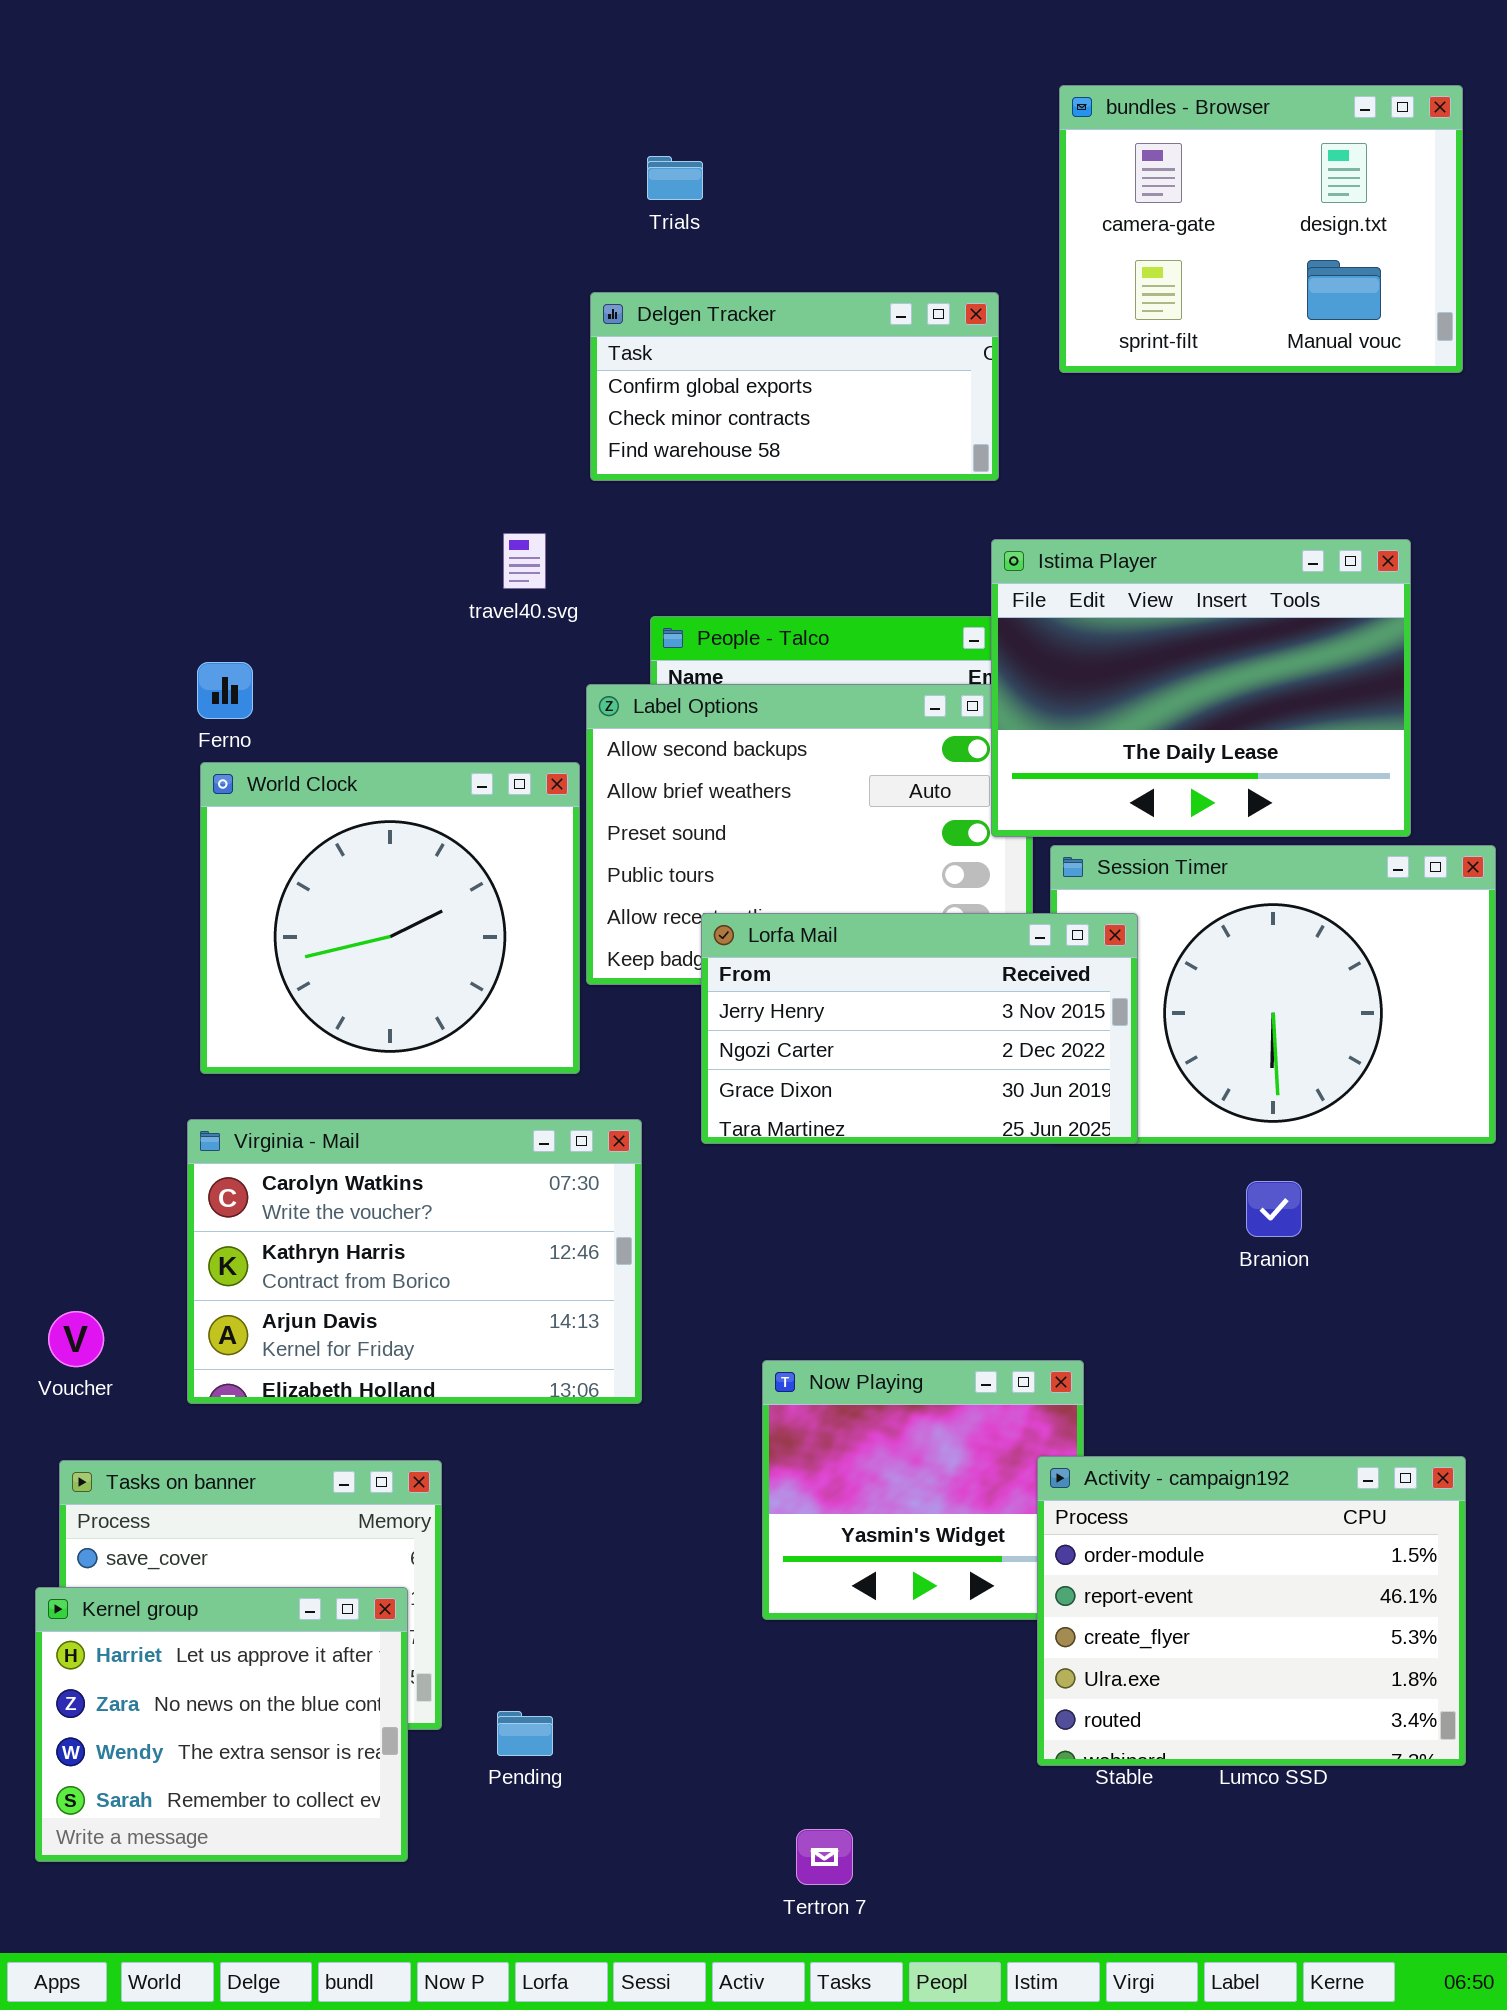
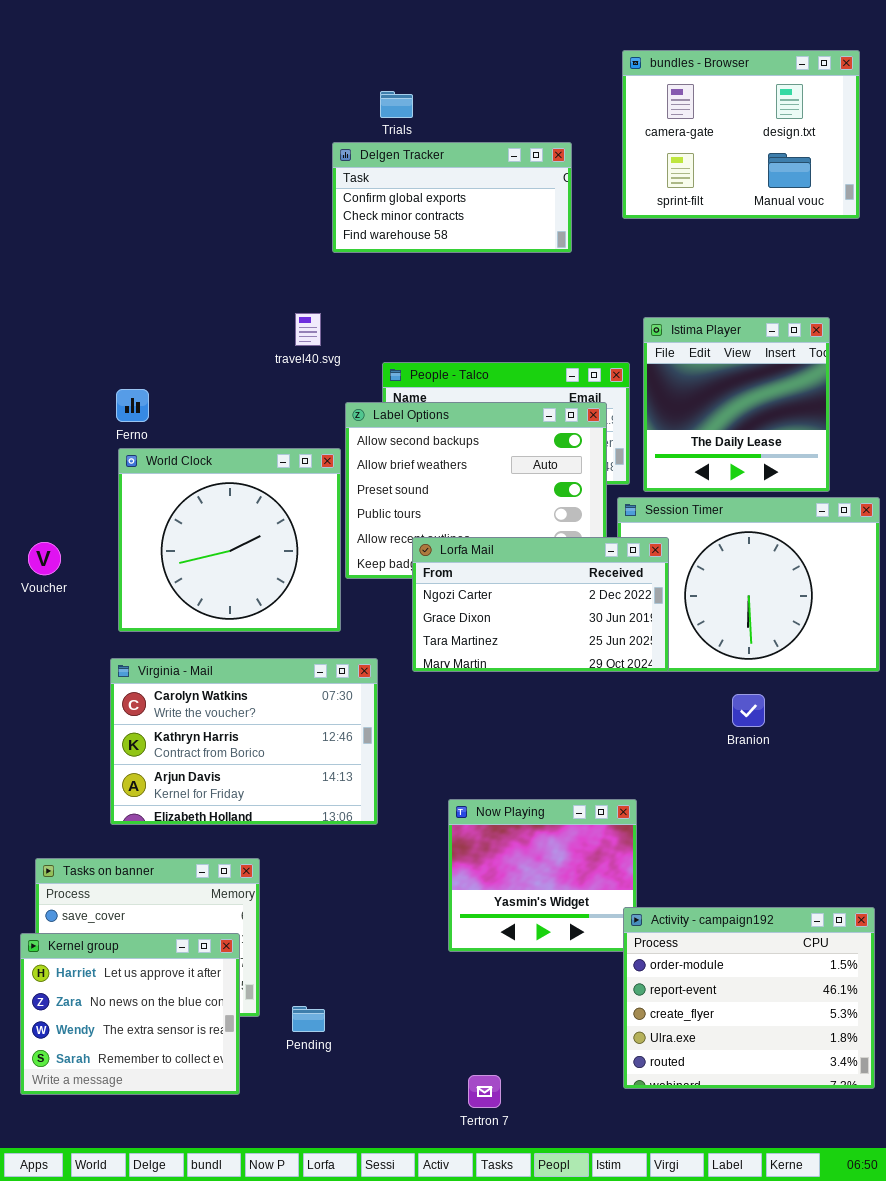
Delgen Tracker: [590,292,999,481] -> [332,142,572,253], moved
Istima Player: [991,539,1411,837] -> [643,317,830,492], resized
Lorfa Mail: [701,913,1138,1144] -> [412,537,669,672], scrolled down 1 row
Voucher: [48,1311,104,1367] -> [28,542,61,575], moved
Activity - campaign192: [1037,1456,1466,1766] -> [623,907,875,1089], moved

